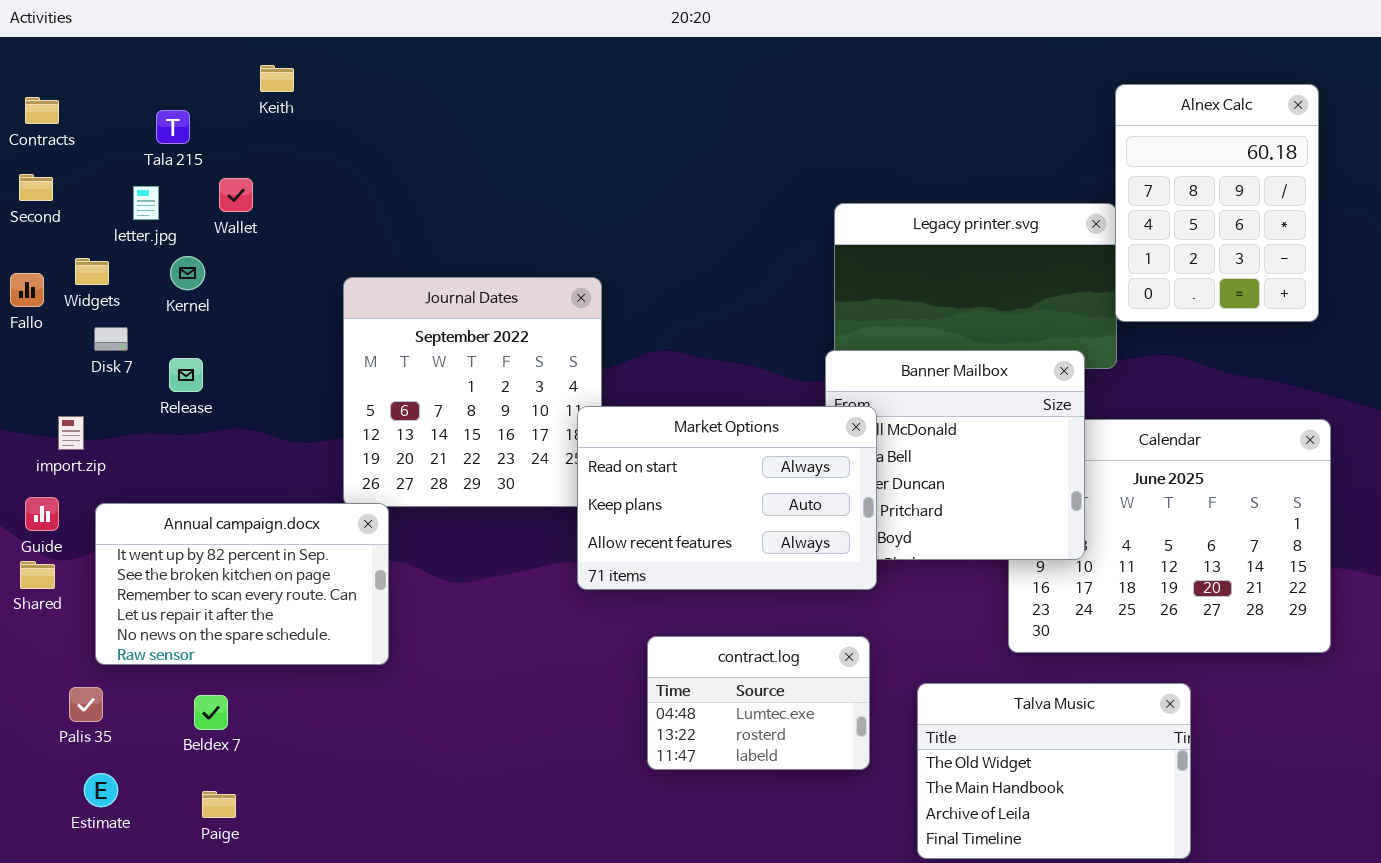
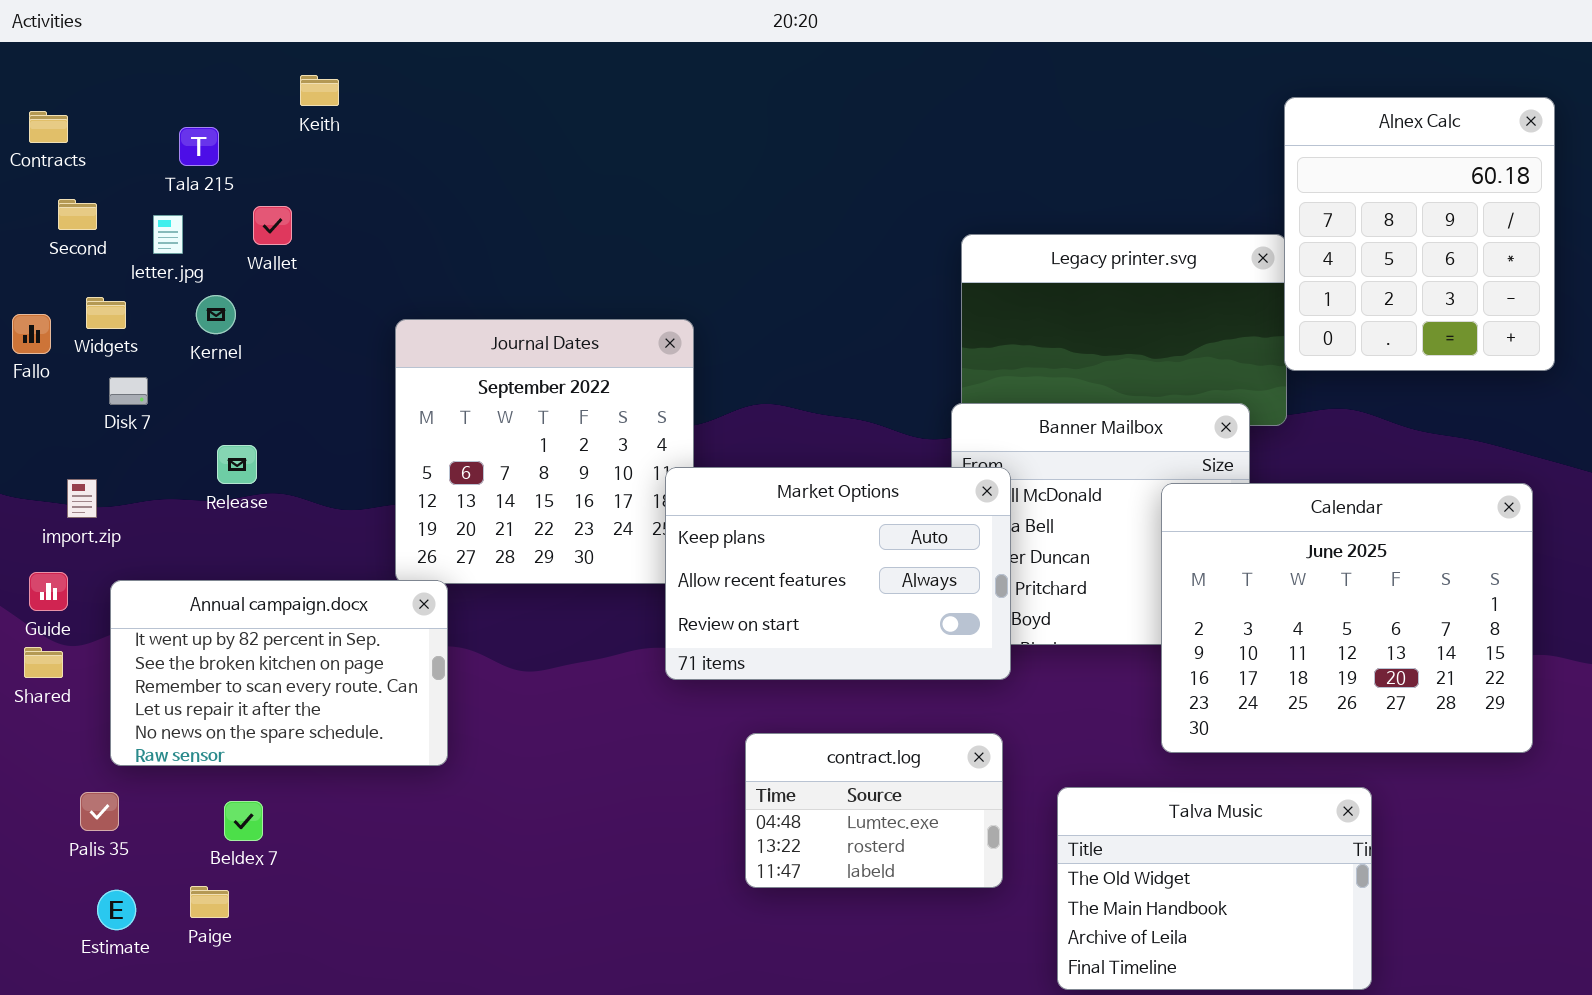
Alnex Calc: [1115,84,1319,322] -> [1284,97,1555,371], resized
Second: [19,174,53,201] -> [58,199,97,230], moved
Release: [169,358,203,392] -> [217,445,257,484], moved
Market Options: [577,406,877,590] -> [665,467,1011,680], scrolled down 1 row
Calendar: [1008,419,1331,653] -> [1161,483,1533,753], raised
Paige: [202,791,236,818] -> [190,886,229,918], moved

